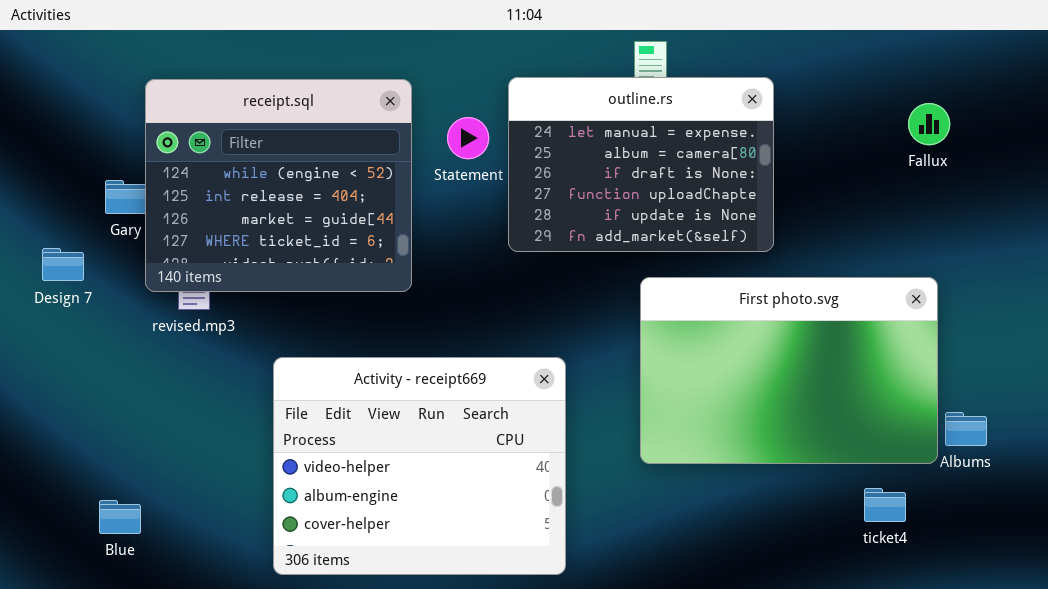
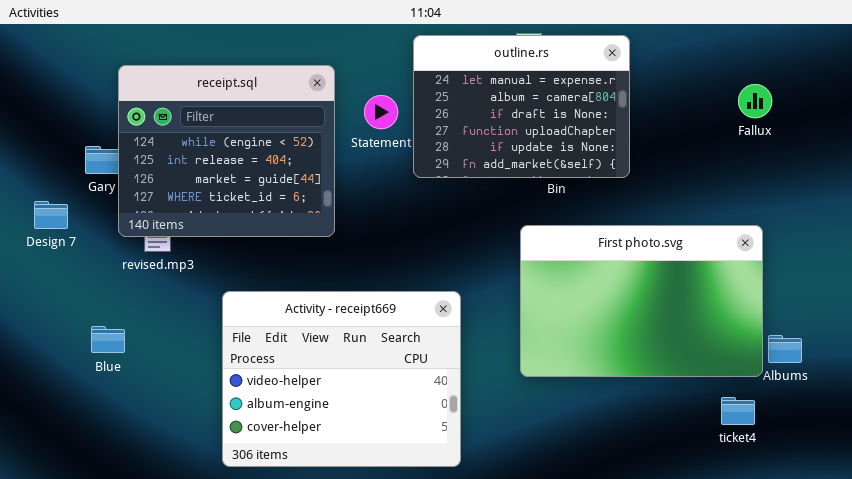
outline.rs: [508,77,774,252] -> [413,35,630,178], moved
ticket4: [864,488,906,522] -> [721,397,755,425], moved
Blue: [99,500,141,534] -> [91,326,125,353], moved

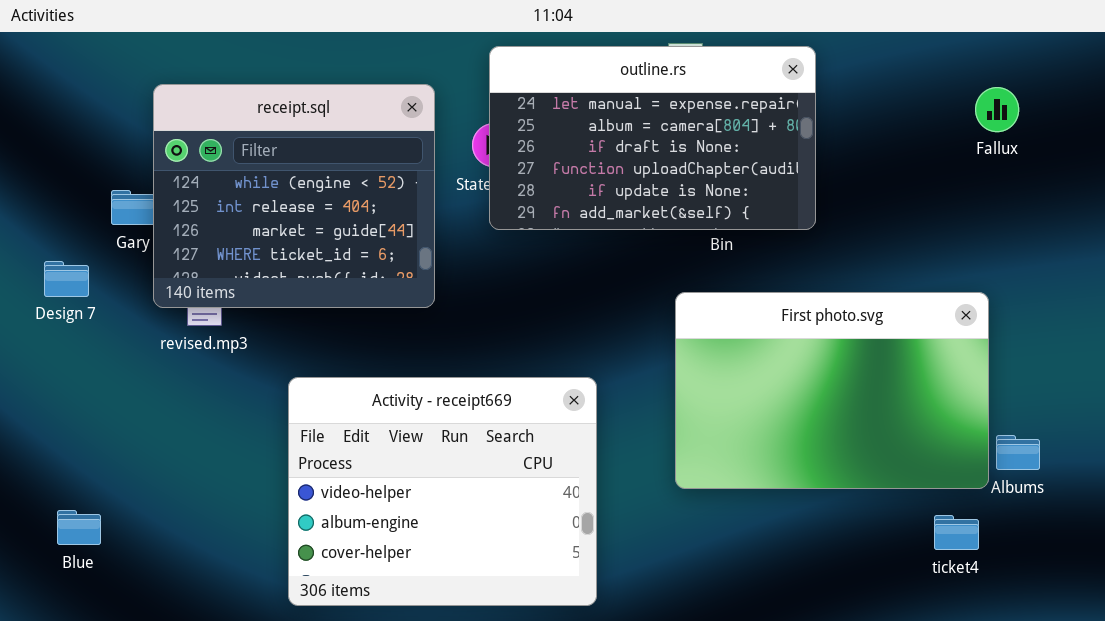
outline.rs: [413,35,630,178] -> [489,46,816,230], resized
Fallux: [738,84,772,118] -> [975,87,1019,132], moved
Blue: [91,326,125,353] -> [57,510,101,545], moved

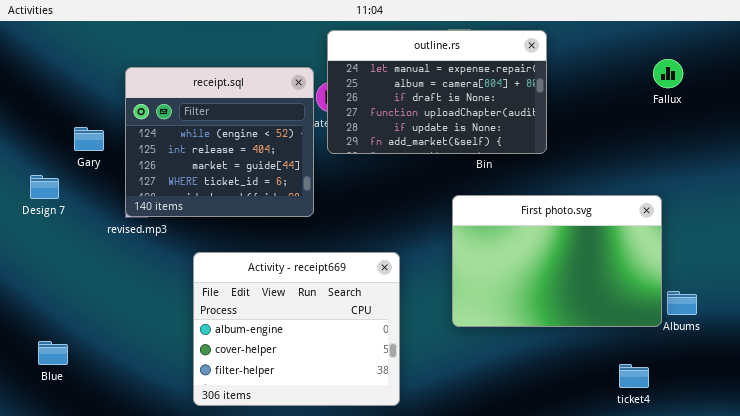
receipt.sql: [153,84,435,308] -> [125,67,314,217], moved
Activity - receipt669: [288,377,597,606] -> [193,252,400,406], scrolled down 1 row
ticket4: [934,515,979,550] -> [619,364,649,388], moved

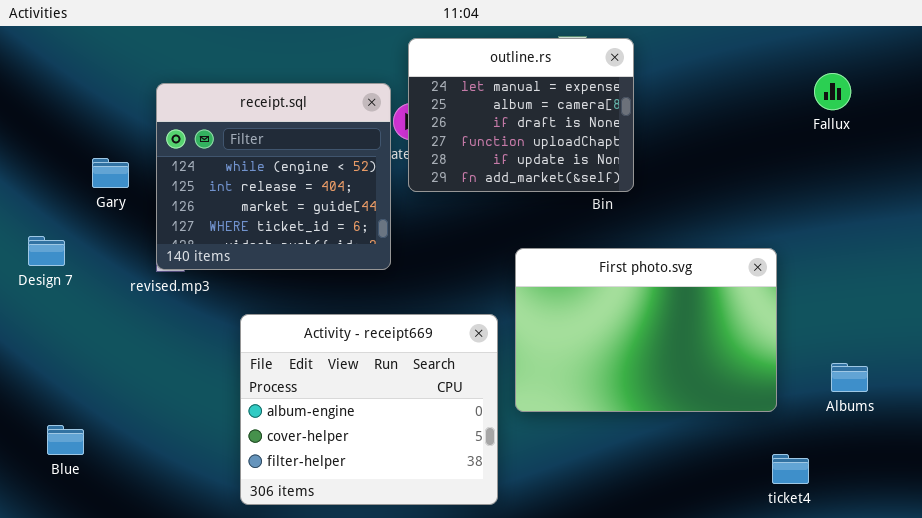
outline.rs: [327,30,547,154] -> [408,38,634,192], resized
Design 7: [30,175,59,199] -> [28,236,65,266], moved
First photo.svg: [452,195,662,327] -> [515,248,777,412], moved

